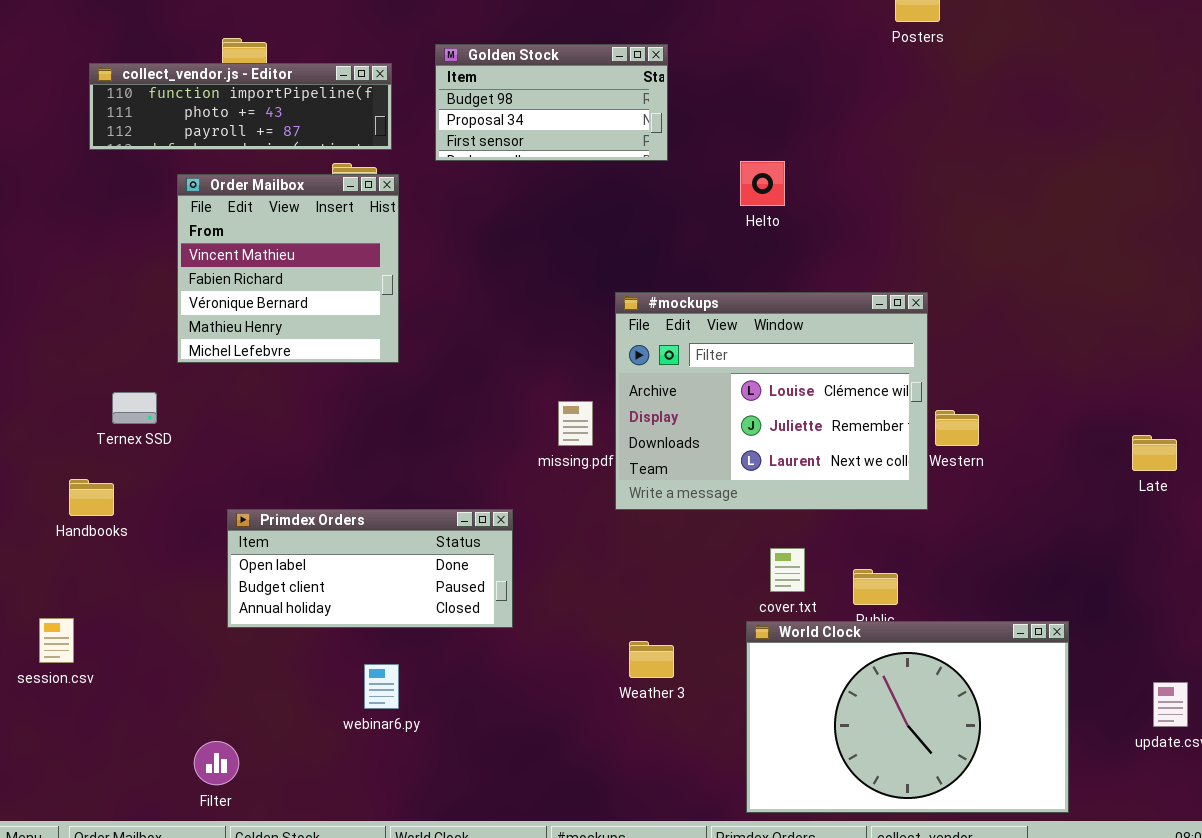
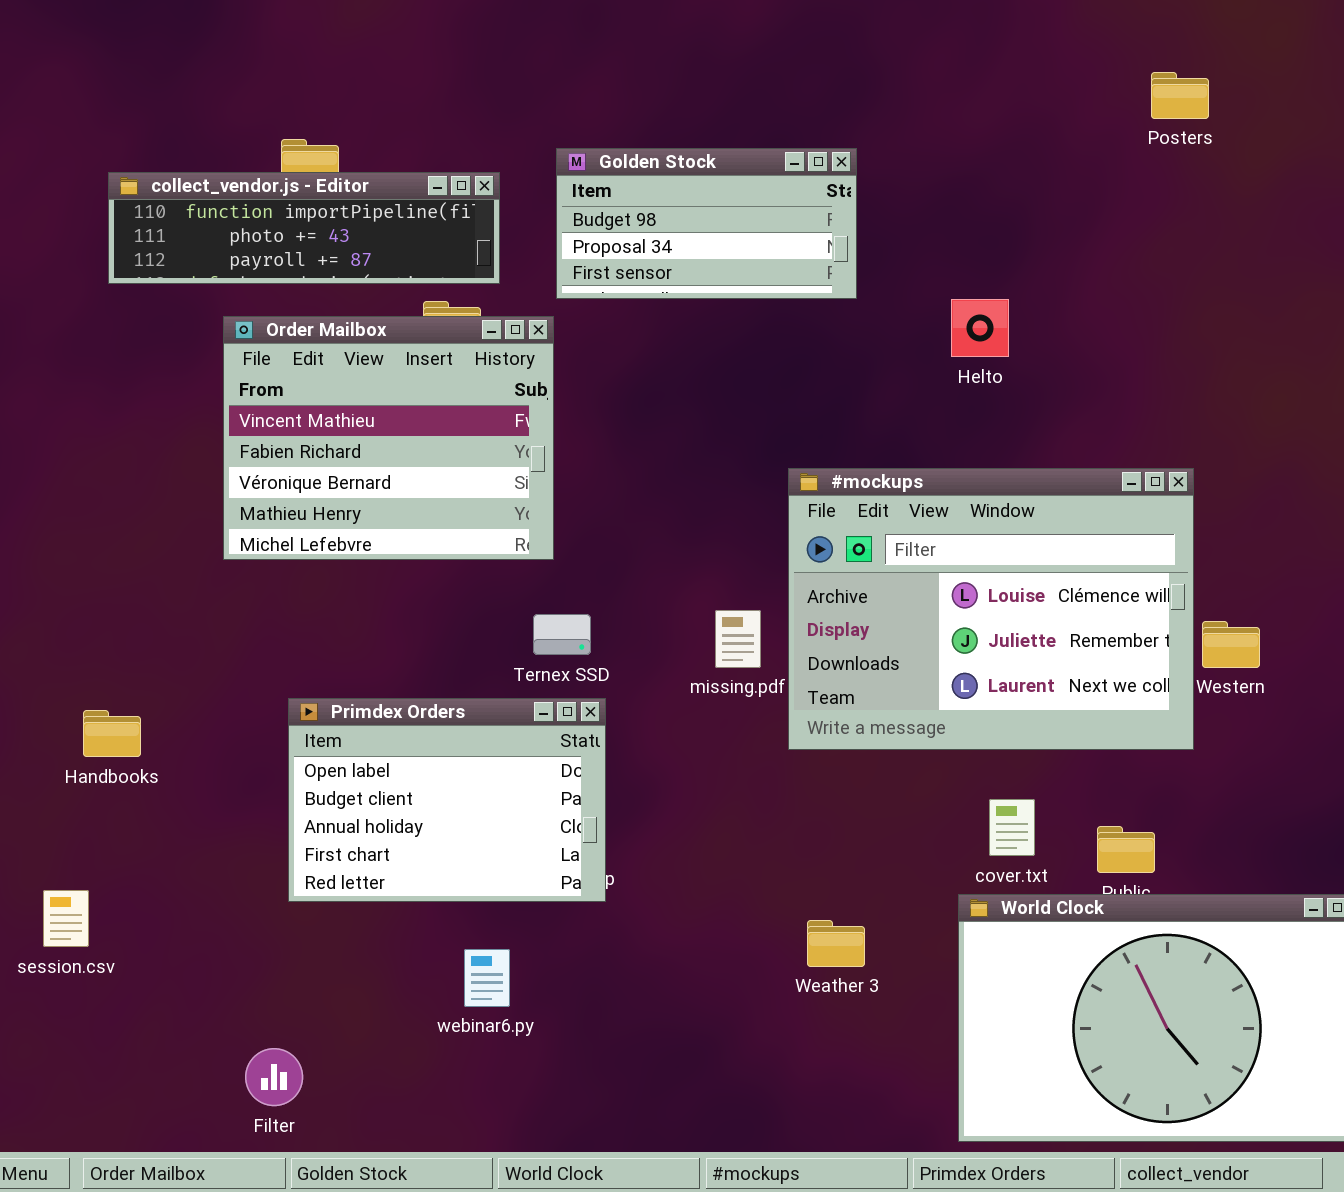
Order Mailbox: [177,174,399,363] -> [223,316,554,560], resized
Ternex SSD: [112,392,157,424] -> [533,614,591,655], moved
Primdex Orders: [227,509,513,628] -> [288,698,606,902], resized

